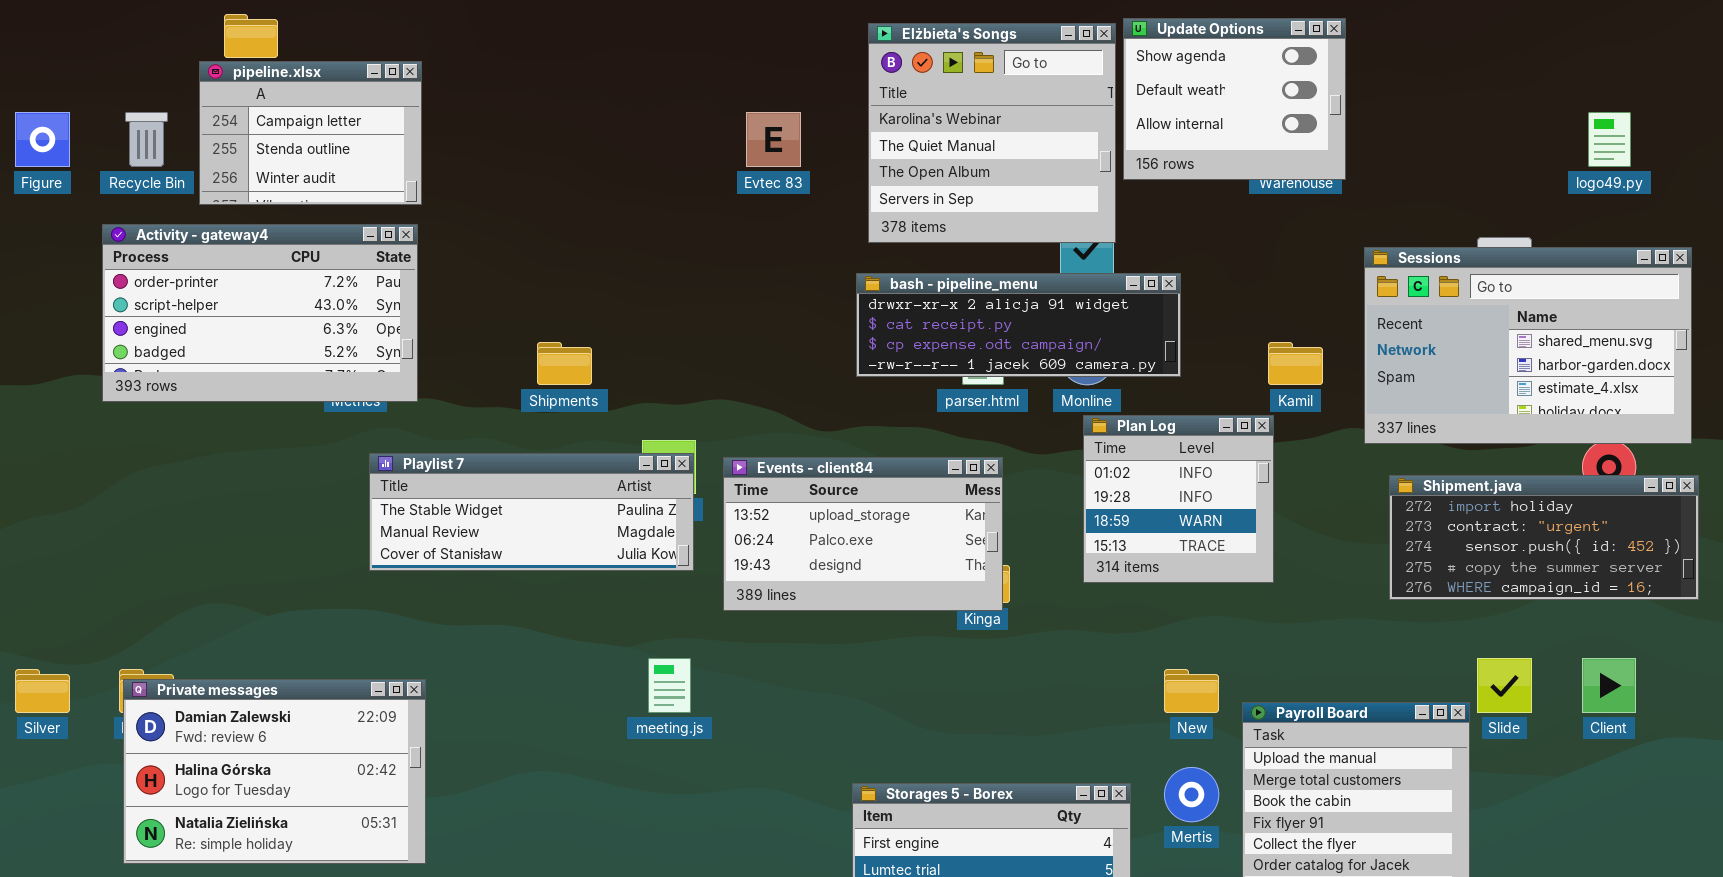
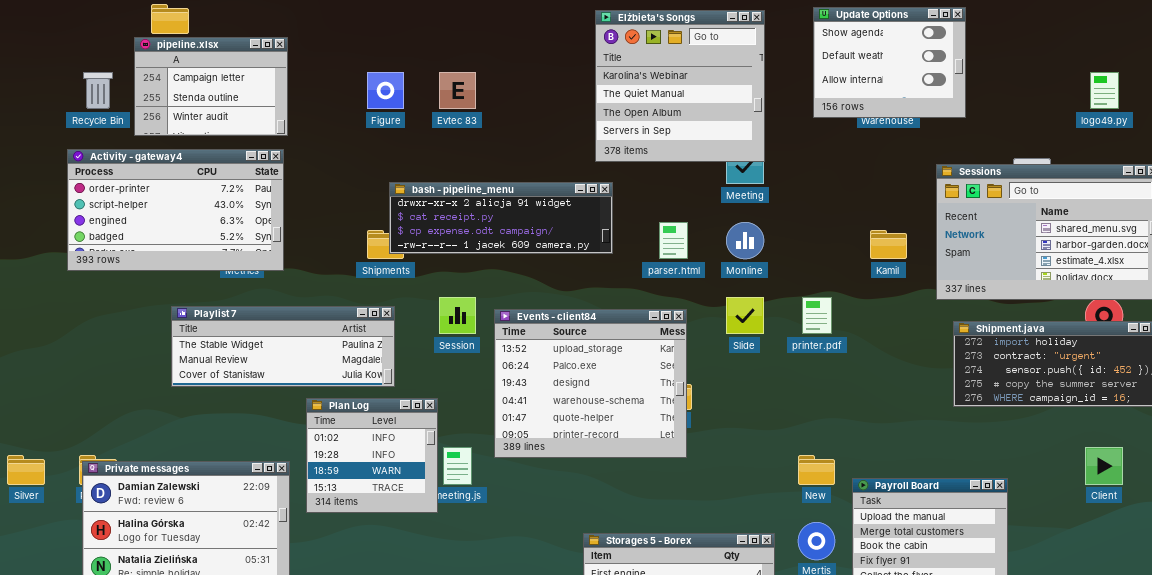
Update Options: [1123,18,1346,180] -> [813,7,966,118], moved
Figure: [15,112,70,167] -> [367,72,404,109], moved
Evtec 83: [746,112,801,167] -> [439,72,476,109], moved
bash - pipeline_menu: [856,273,1181,377] -> [389,182,613,254], moved
Plan Log: [1083,415,1274,583] -> [306,398,438,513], moved
Playlist 7: [369,453,694,571] -> [171,306,395,387], moved
Events - client84: [723,457,1003,611] -> [494,309,687,458], resized
Slide: [1477,658,1532,713] -> [726,297,764,334], moved

